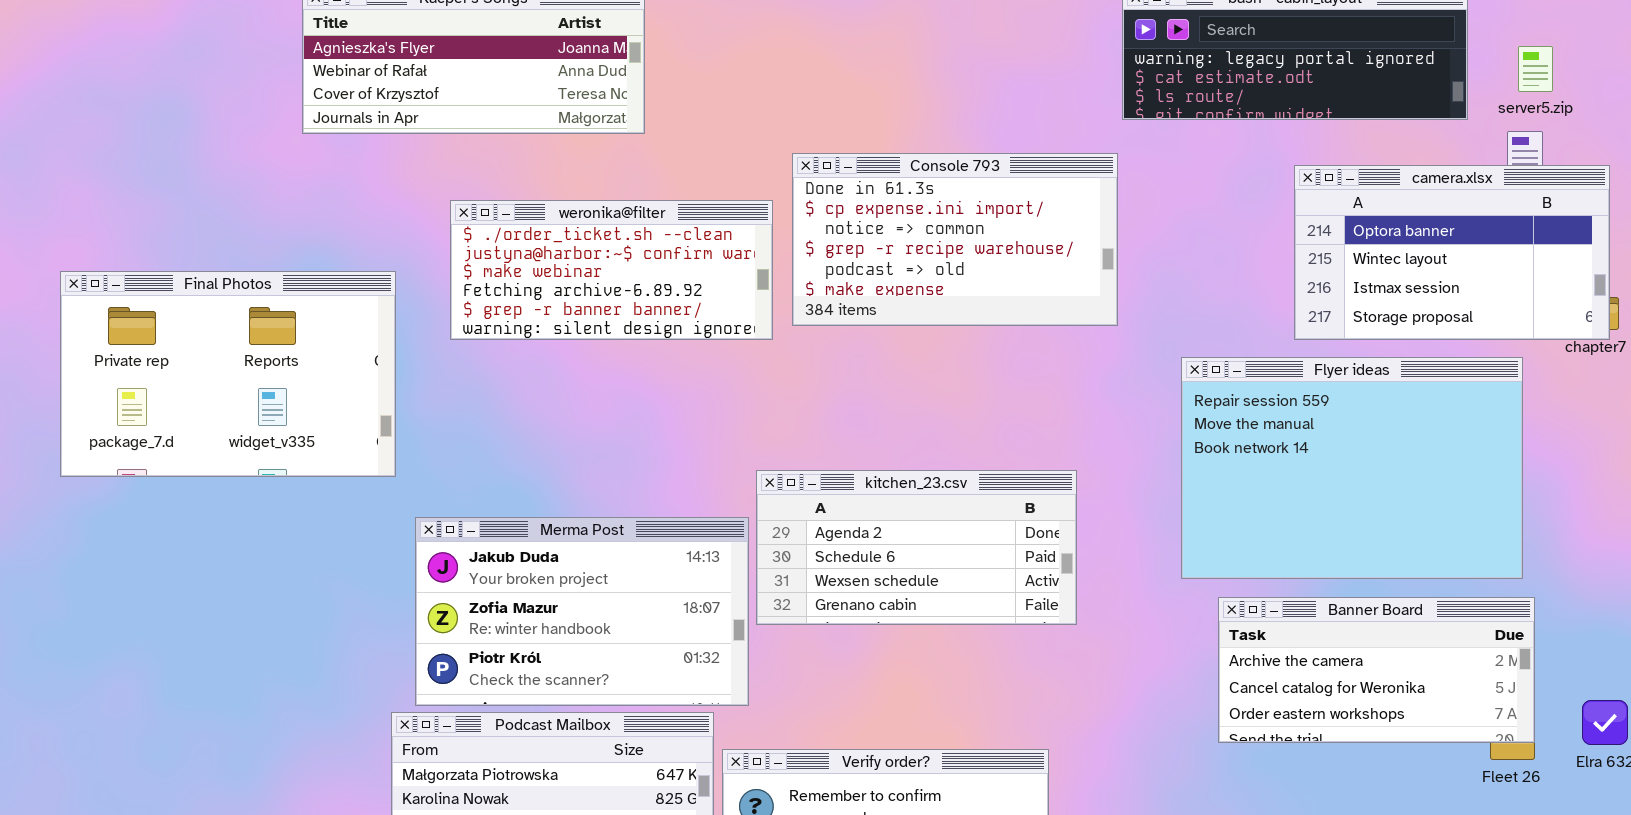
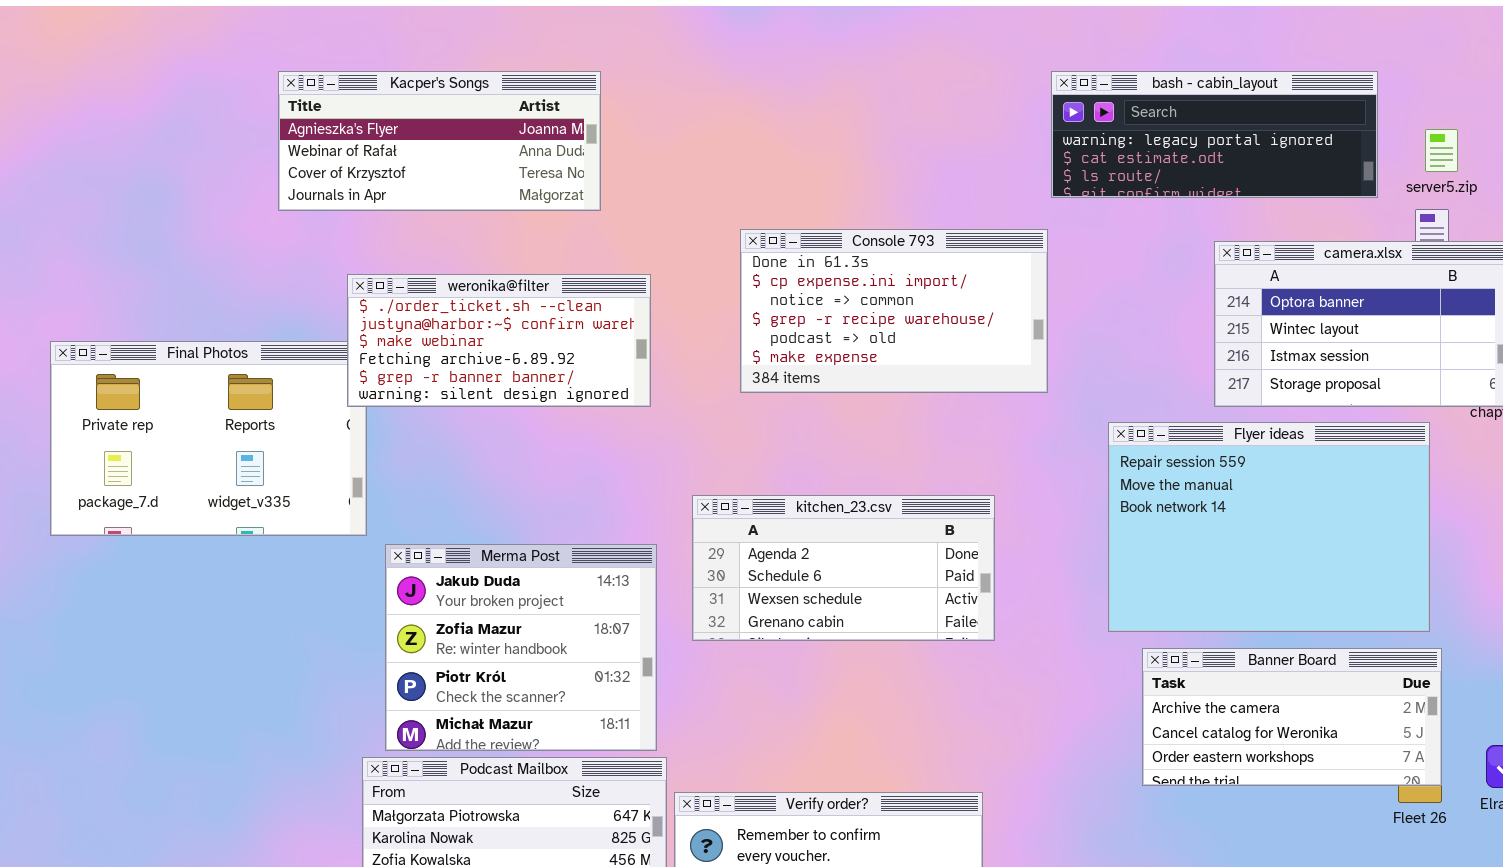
weronika@filter: [450,200,773,340] -> [347,274,651,407], moved
kitchen_23.csv: [756,470,1077,625] -> [692,495,995,641], moved
Merma Post: [415,517,749,706] -> [385,544,657,751], resized

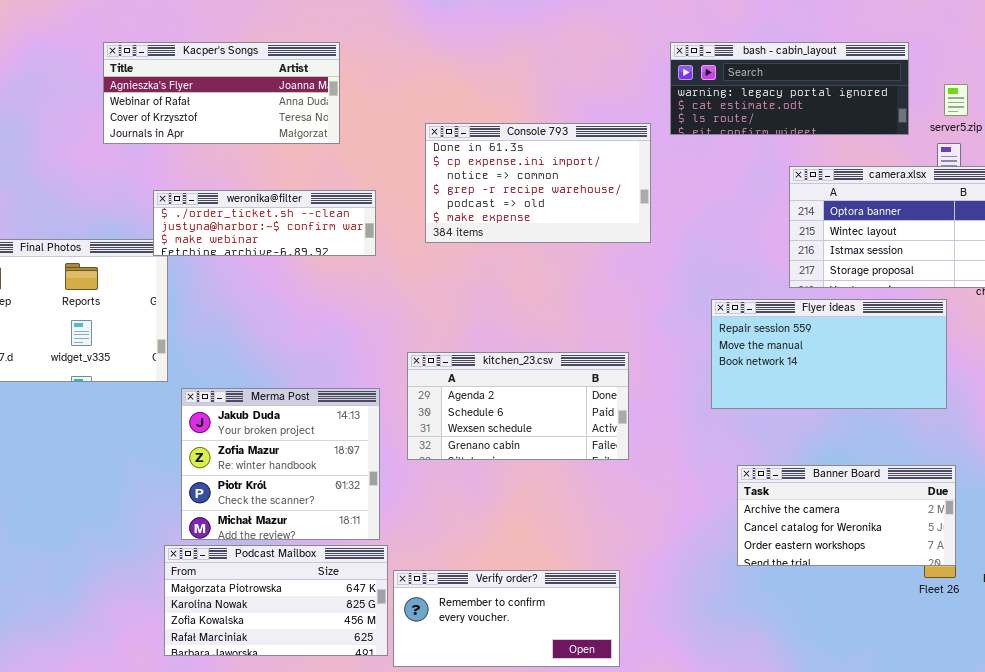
Console 793: [740,229,1048,393] -> [425,123,651,243], moved
weronika@filter: [347,274,651,407] -> [153,190,376,256], resized
Flyer ideas: [1108,422,1430,632] -> [711,299,947,409], resized

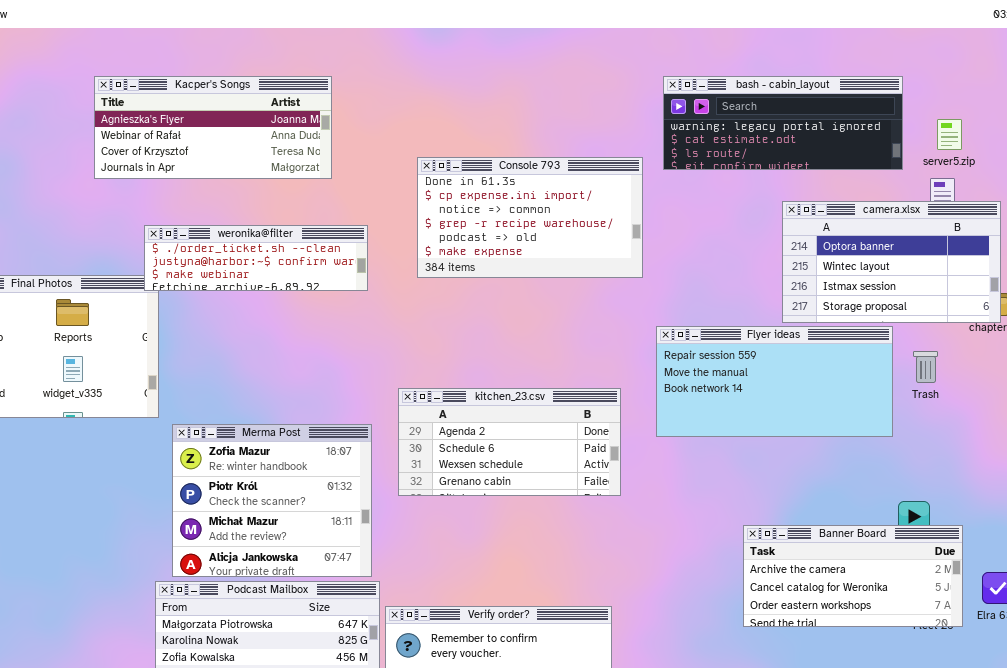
Flyer ideas: [711,299,947,409] -> [656,326,893,437], moved
Merma Post: [181,388,380,540] -> [172,424,372,577], scrolled down 1 row
Banner Board: [737,465,956,566] -> [743,525,963,627], moved

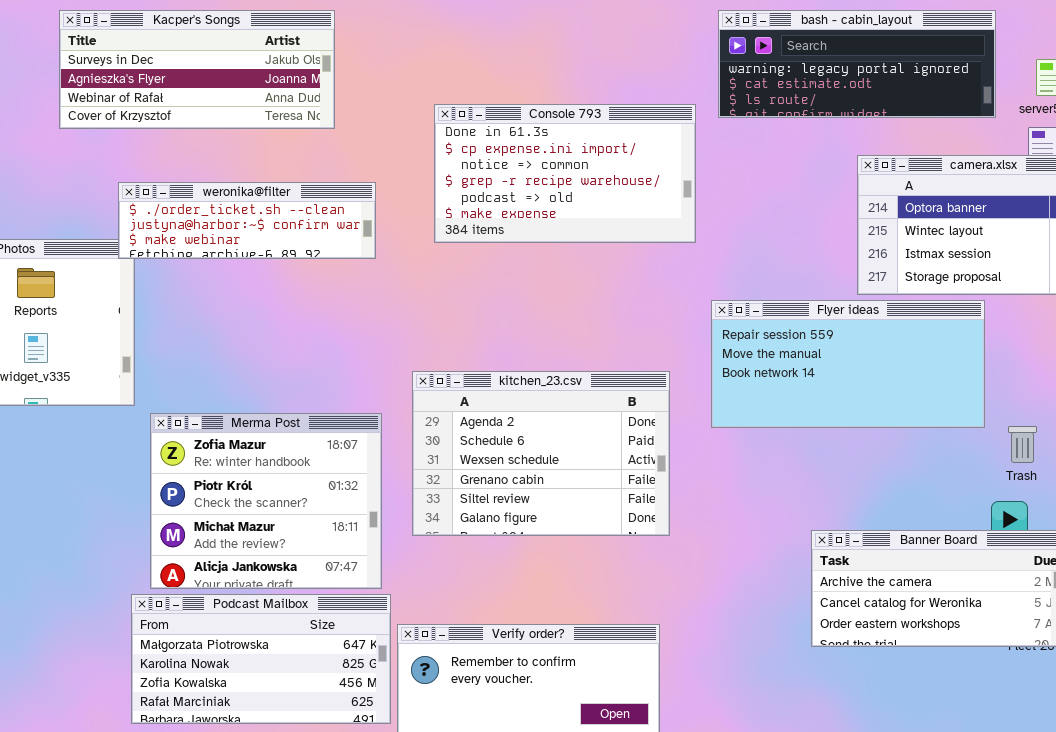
Kacper's Songs: [94,76,332,179] -> [59,10,335,129], scrolled up 1 row
Trash: [913,351,938,383] -> [1008,426,1037,463], moved
kitchen_23.csv: [398,388,621,496] -> [412,371,670,536], resized

